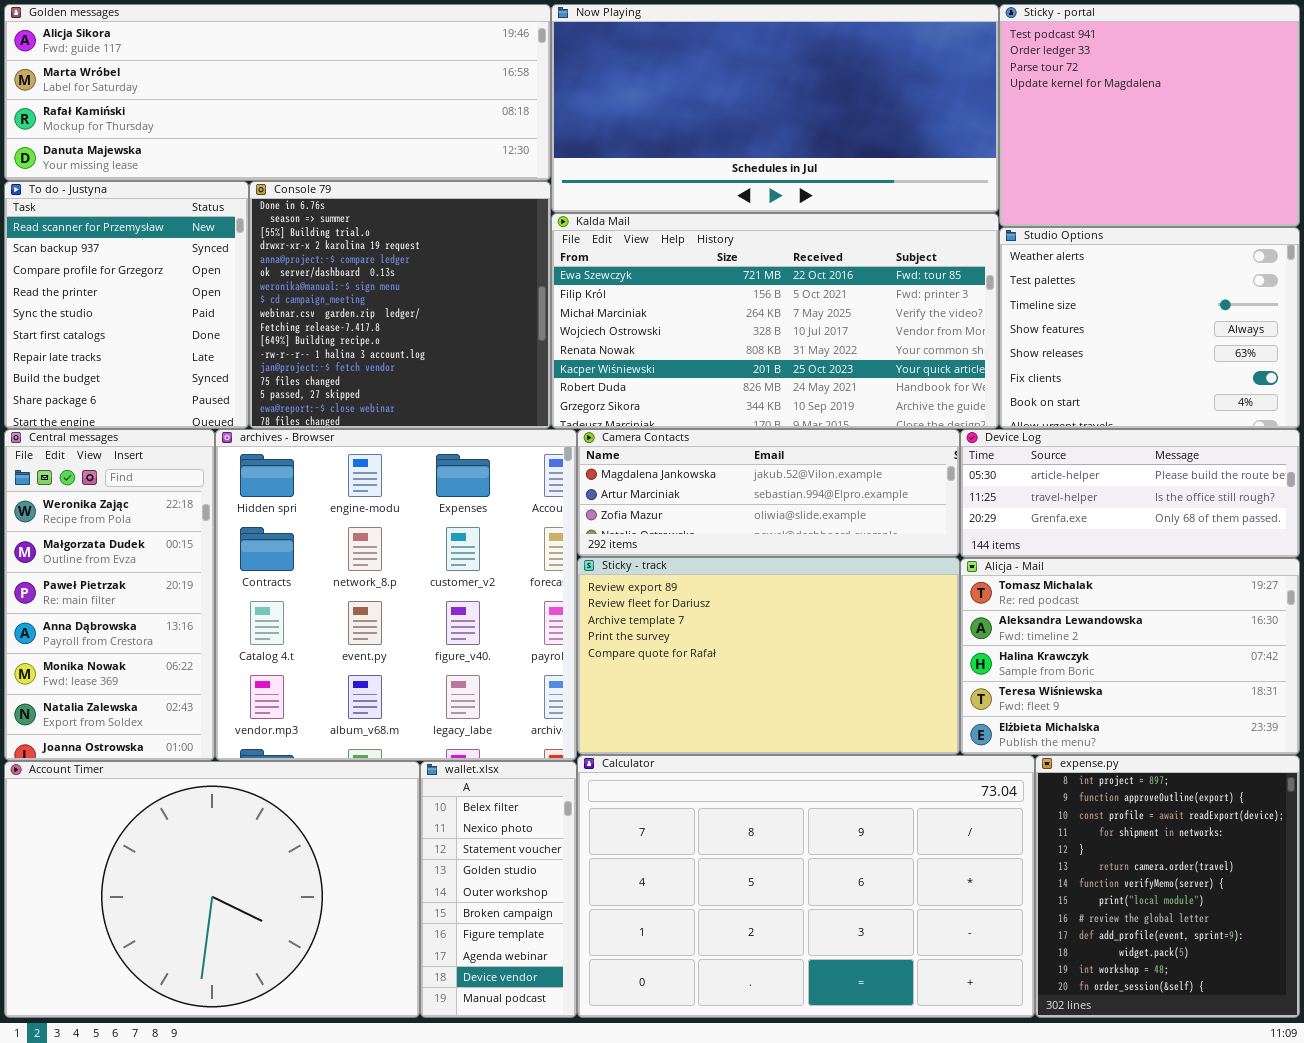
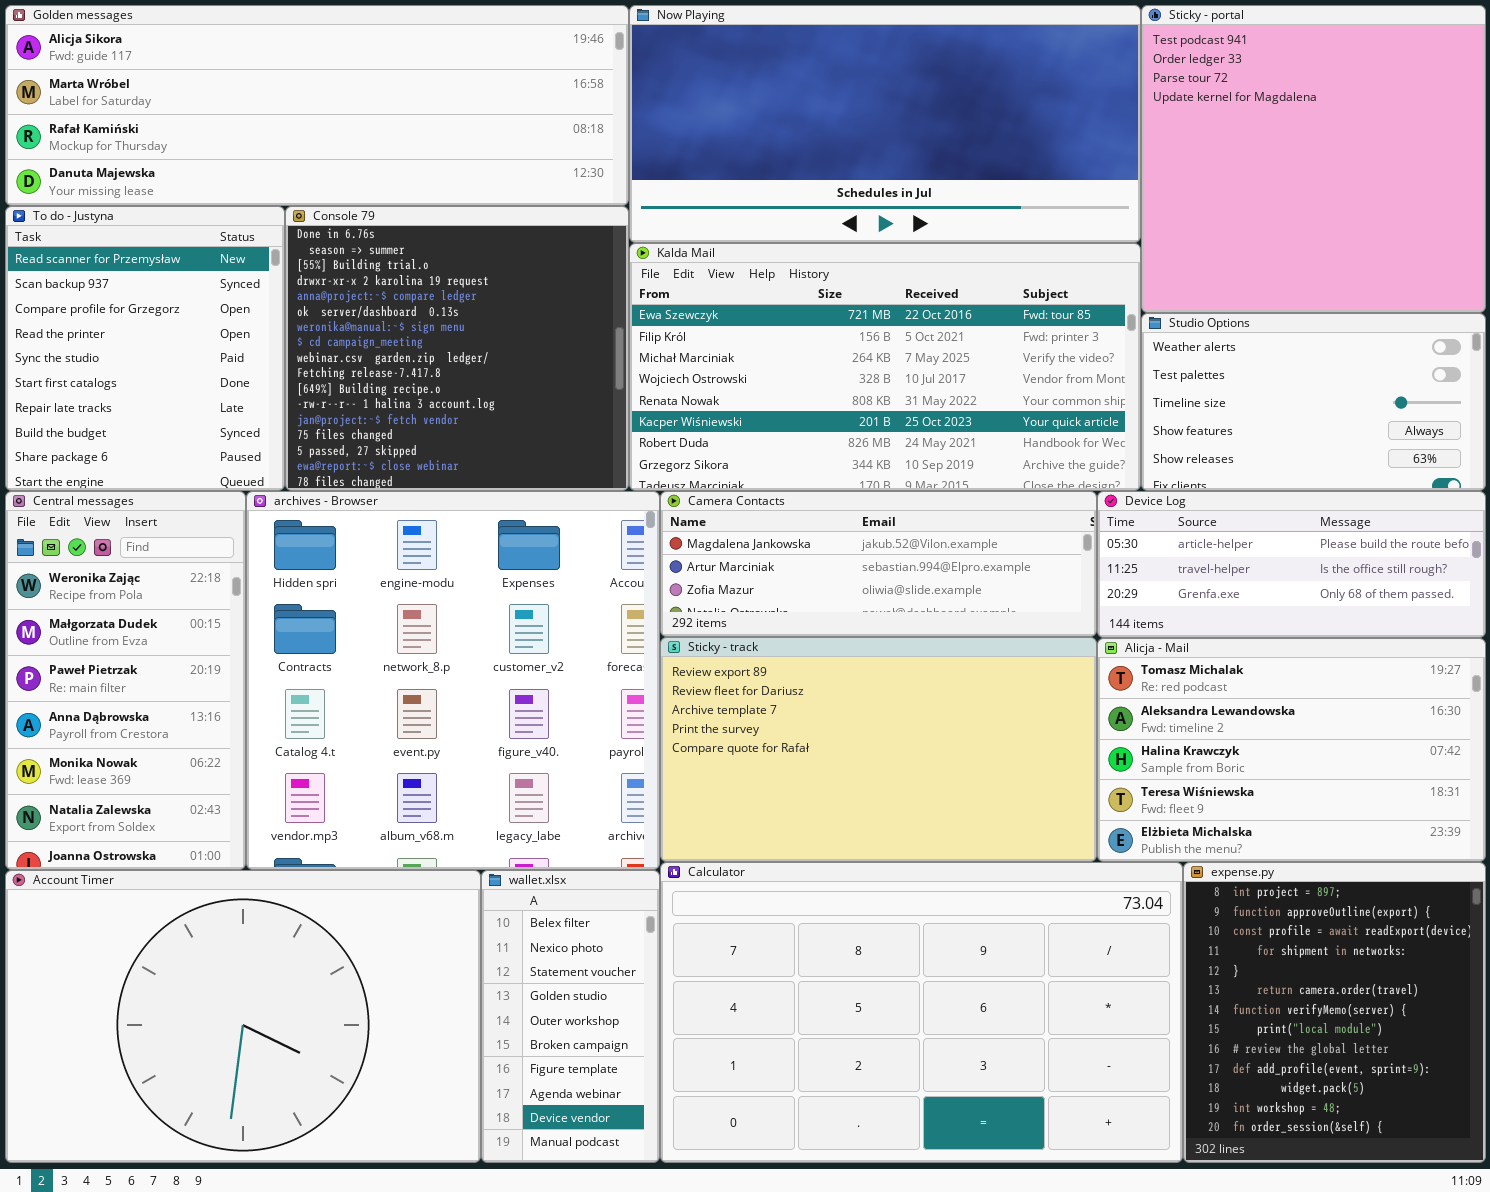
Sticky - portal: [999,4,1300,227] -> [1141,5,1486,313], resized
Studio Options: [999,227,1300,429] -> [1141,313,1486,491], resized

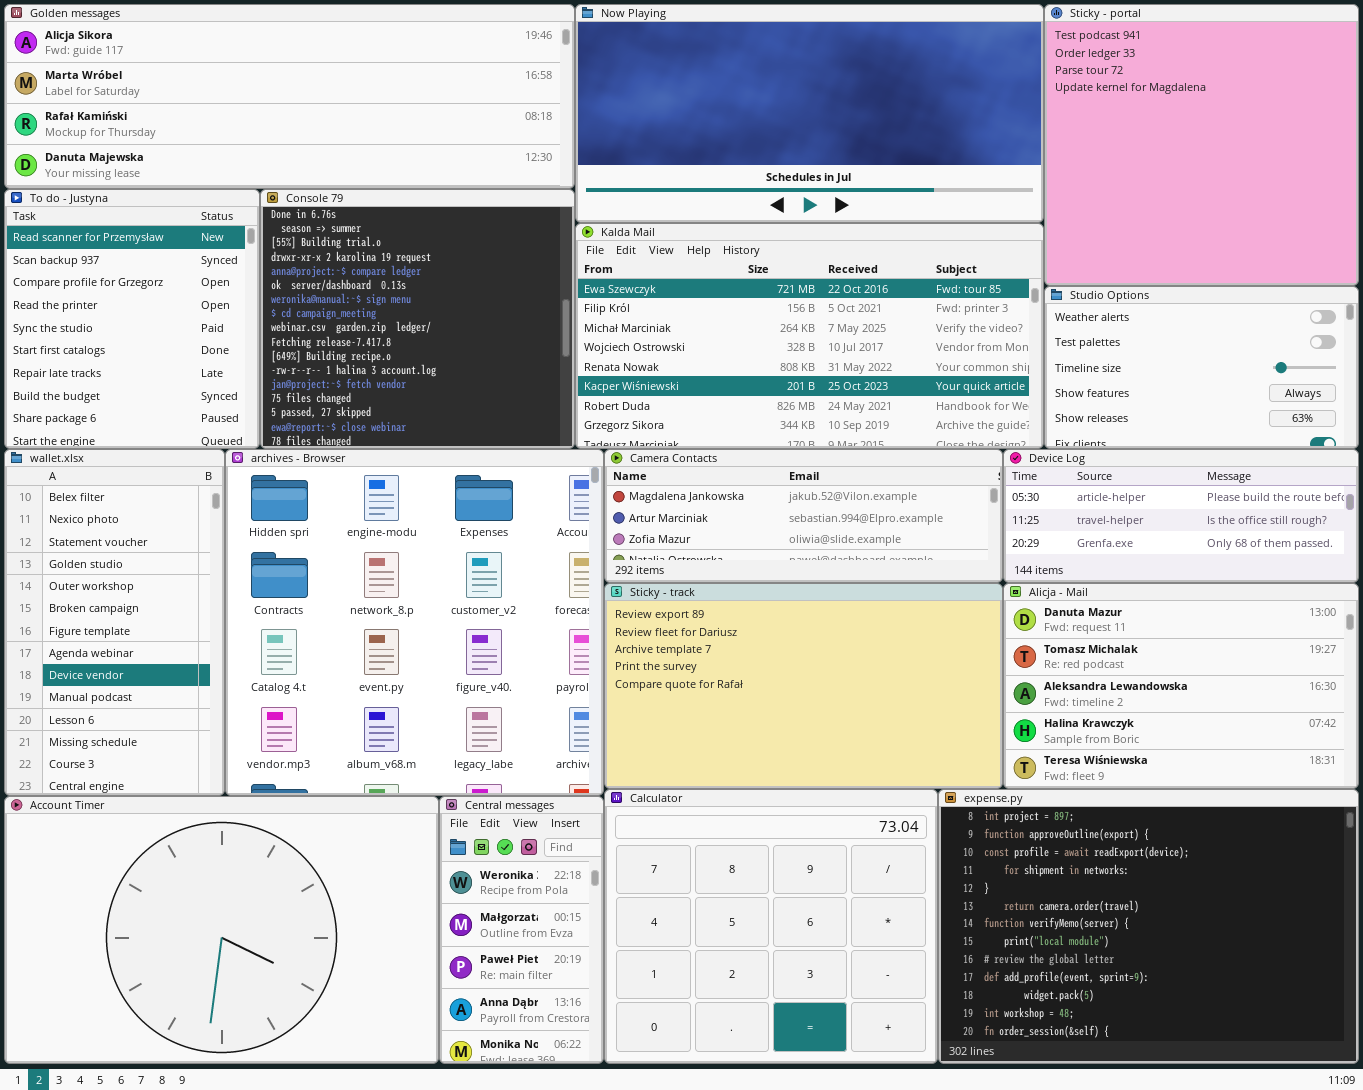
Central messages: [5,491,246,870] -> [439,796,604,1064], moved, resized
Alicja - Mail: [1097,638,1486,862] -> [1003,583,1359,789], scrolled up 1 row
Calculator: [660,862,1183,1163] -> [604,789,938,1064], resized
expense.py: [1183,862,1486,1163] -> [938,789,1359,1064], resized
wallet.xlsx: [481,870,660,1163] -> [4,449,225,796], moved, resized

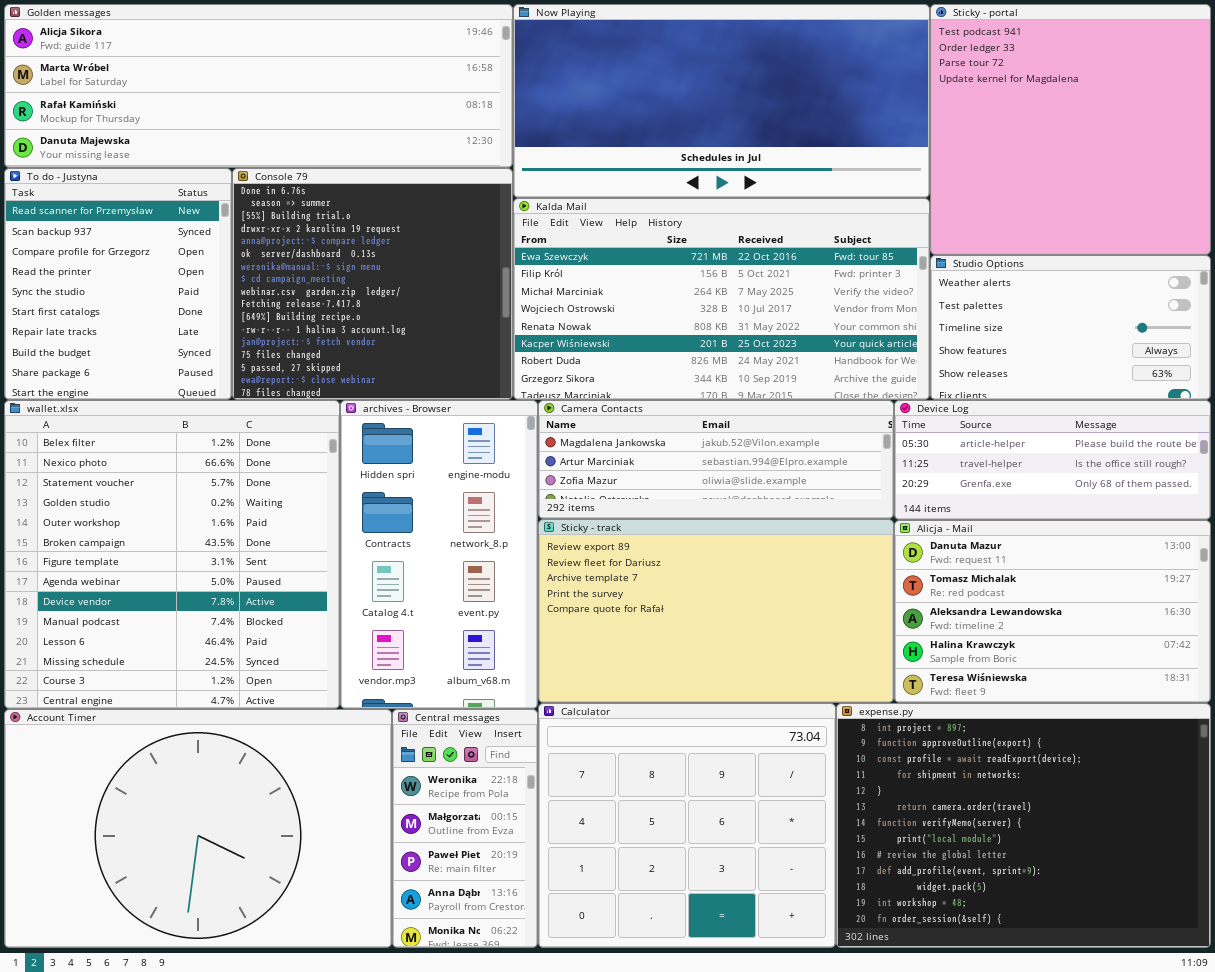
wallet.xlsx: [4,449,225,796] -> [4,400,340,709], resized
archives - Browser: [225,449,604,796] -> [340,400,538,709], resized

